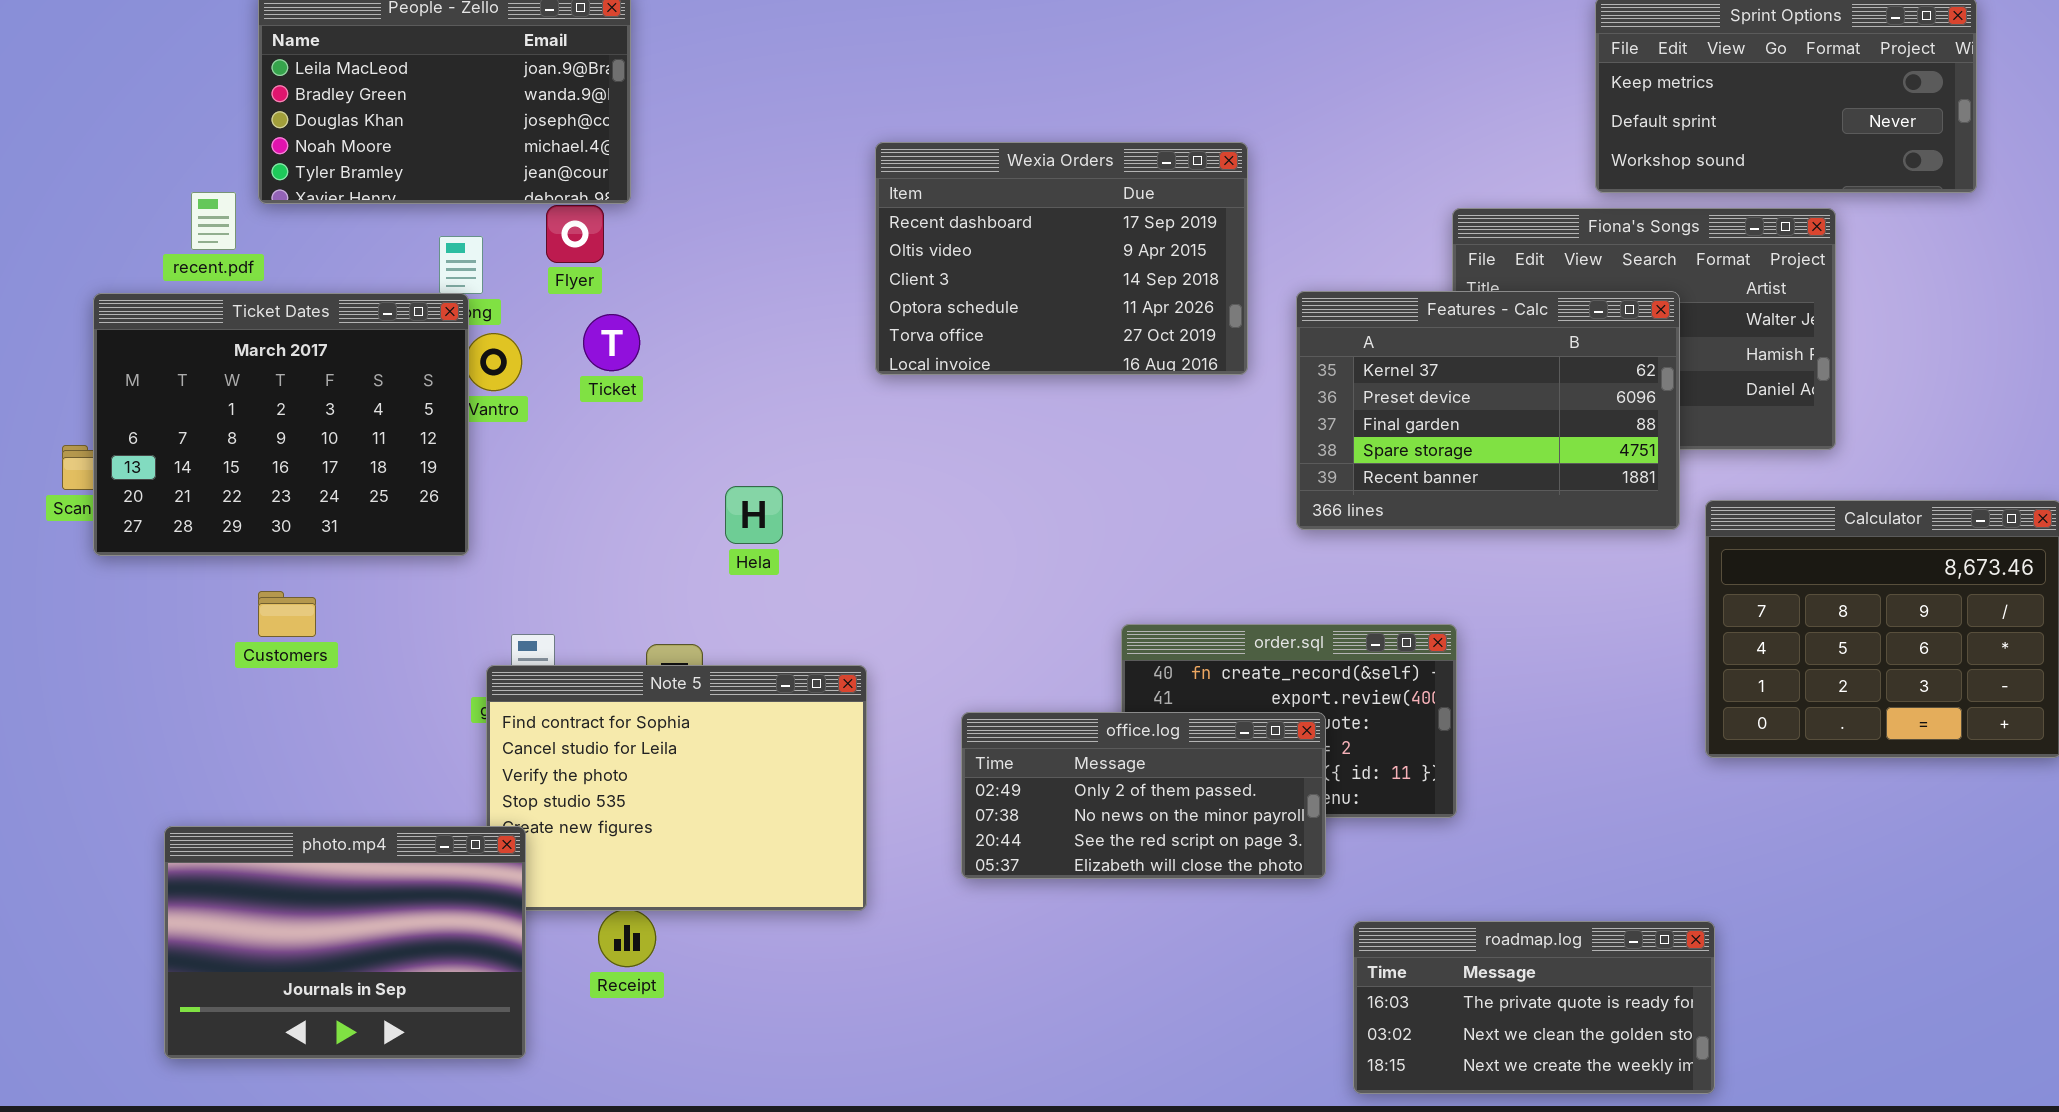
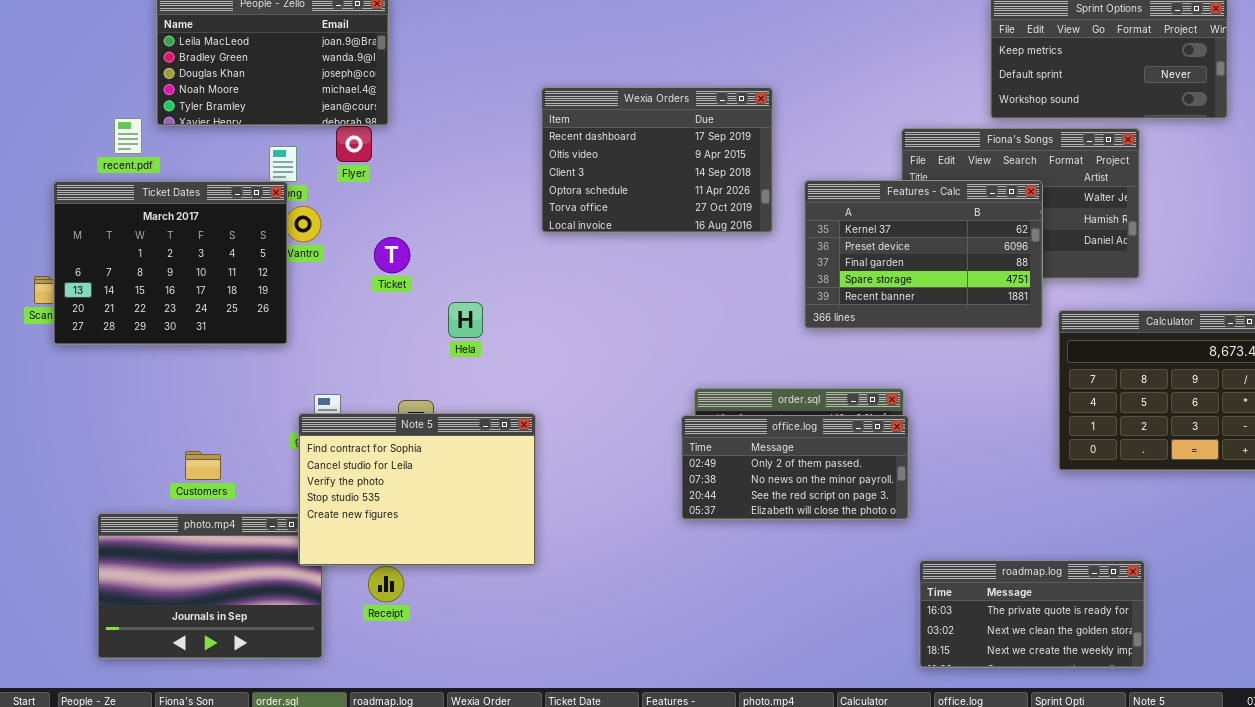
Ticket: [583,314,640,371] -> [374,237,410,273], moved
Customers: [258,591,316,637] -> [185,451,221,480], moved
Note 5: [486,665,867,911] -> [298,413,536,566], raised
office.log: [961,712,1326,879] -> [681,415,909,520], moved
roadmap.log: [1353,921,1715,1094] -> [919,560,1145,668], moved

